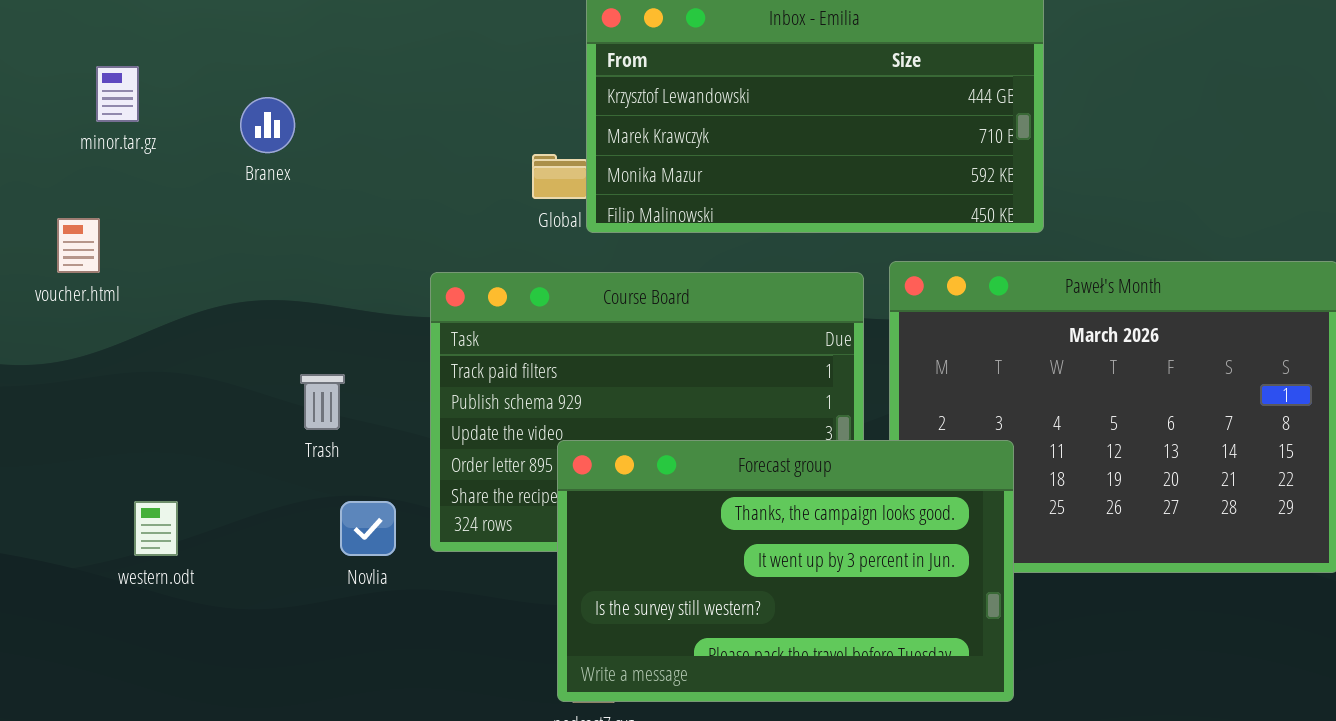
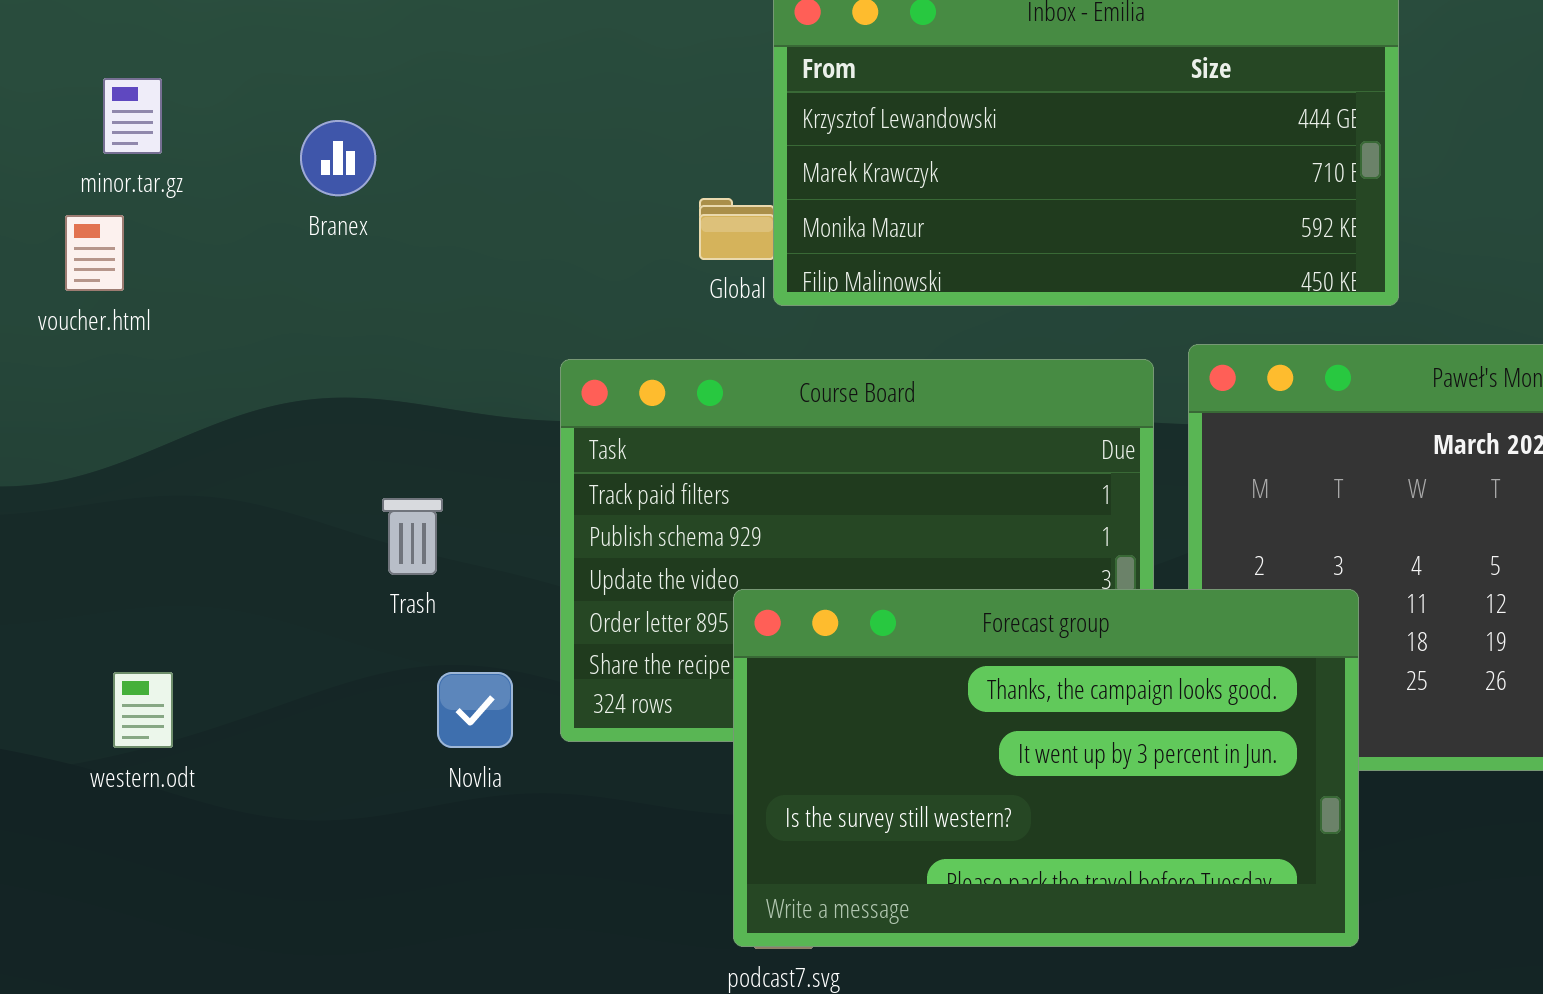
voucher.html: [57,218,100,273] -> [65,215,124,291], moved
western.odt: [134,501,178,556] -> [113,672,173,748], moved

